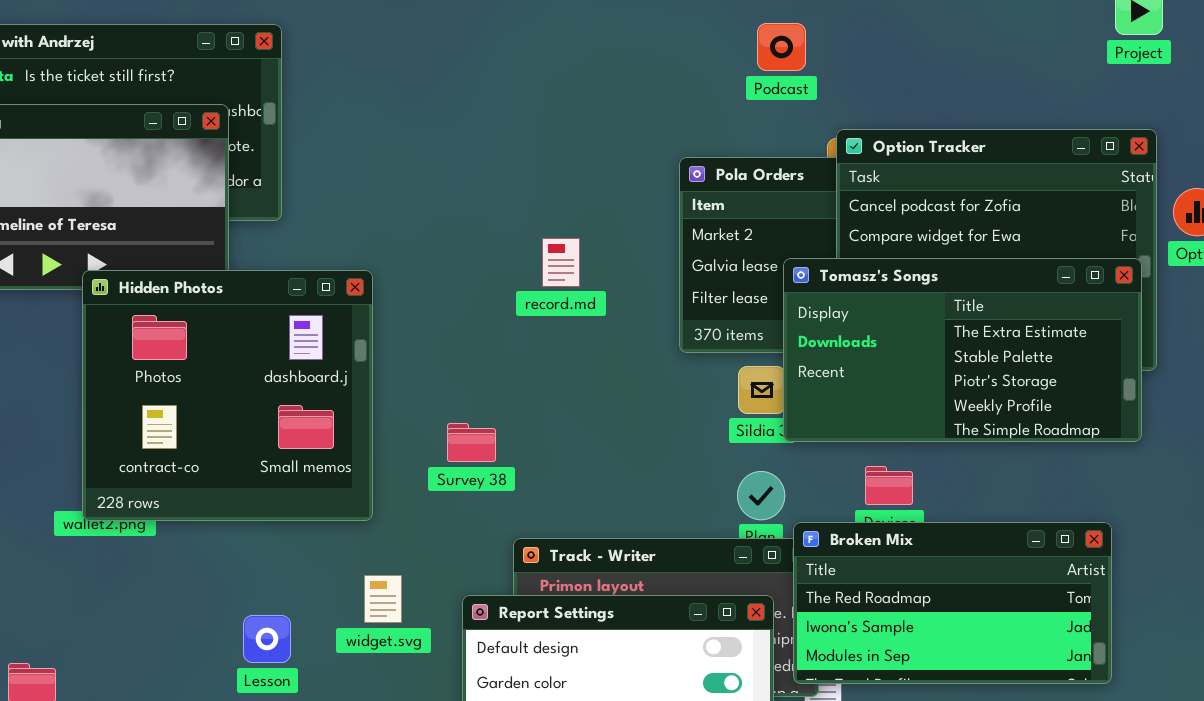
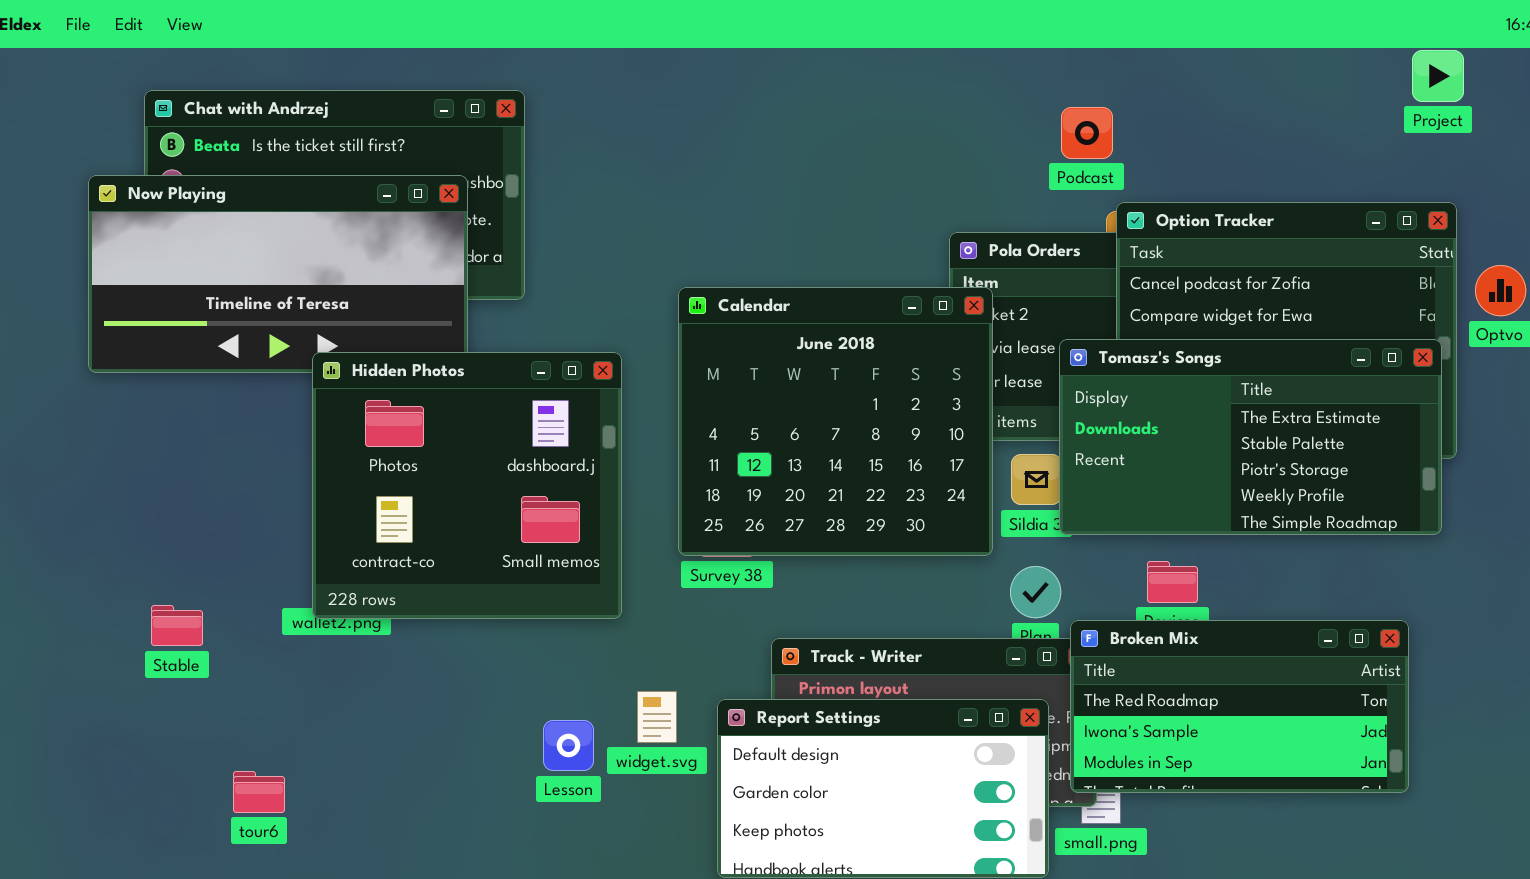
Podcast: [757,23,806,71] -> [1061,107,1113,159], moved
Calendar: none -> [678,287,993,556], opened
widget.svg: [364,575,402,623] -> [637,691,677,743], moved
Lesson: [243,615,291,663] -> [543,720,594,771], moved

